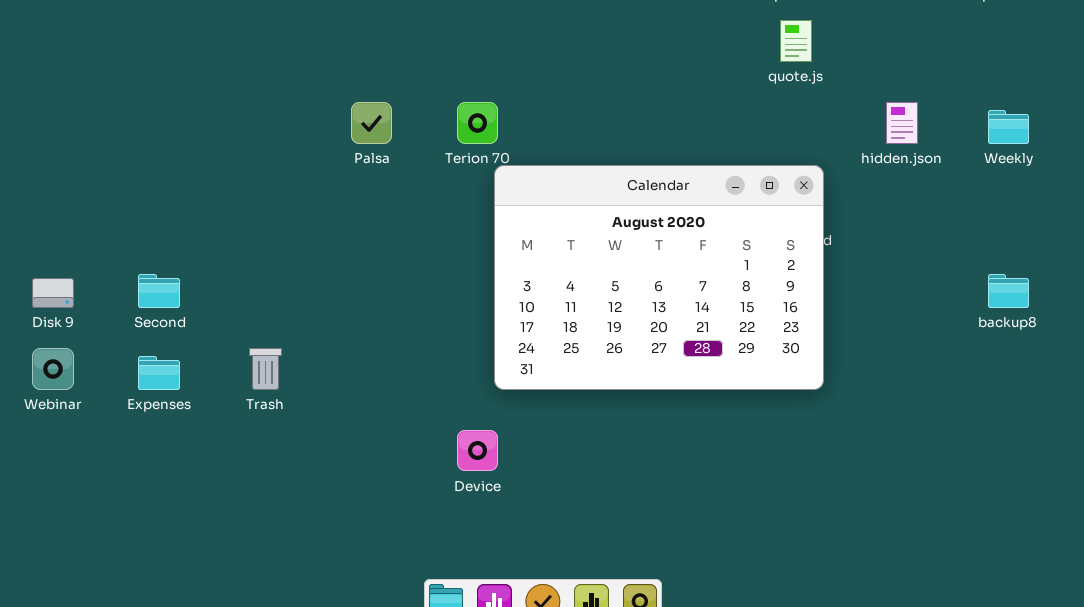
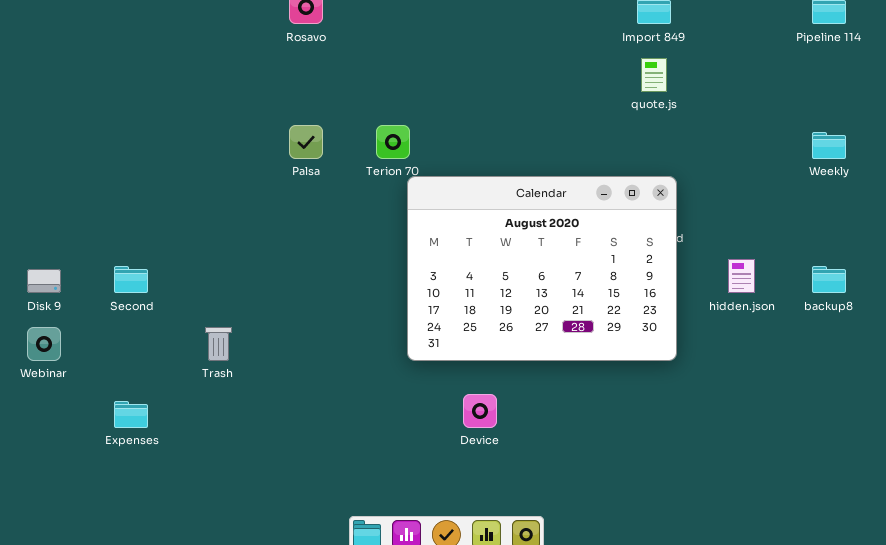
hidden.json: [886,102,918,144] -> [728,259,755,293], moved
Expenses: [138,356,180,390] -> [114,401,148,428], moved
Device: [457,430,498,471] -> [463,394,497,428], moved

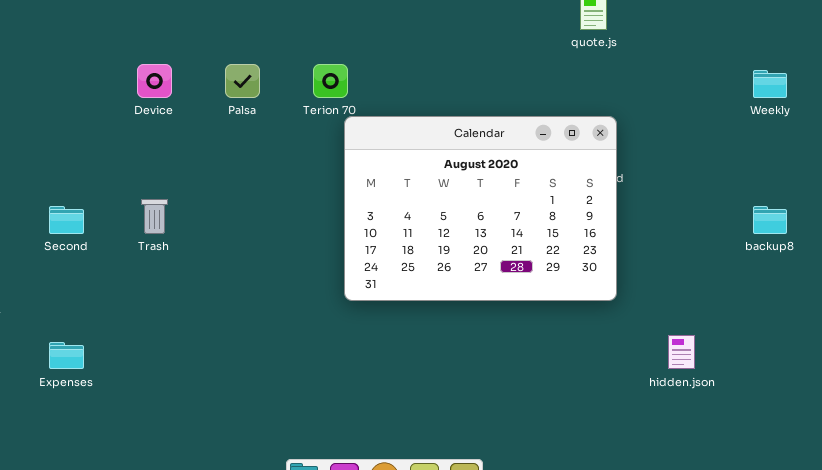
hidden.json: [728,259,755,293] -> [668,335,695,369], moved
Trash: [205,327,232,361] -> [141,199,168,234], moved
Device: [463,394,497,428] -> [137,64,172,98], moved

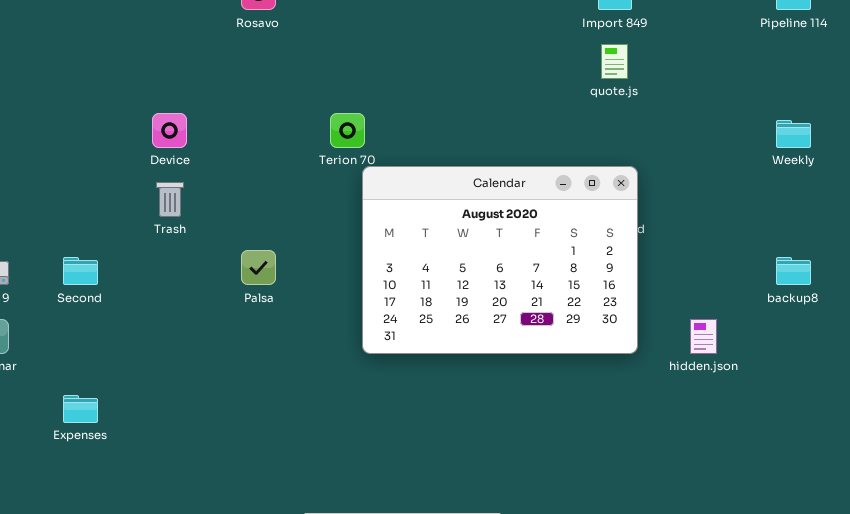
Palsa: [225,64,260,98] -> [241,250,276,285], moved
Trash: [141,199,168,234] -> [156,182,184,217], moved
hidden.json: [668,335,695,369] -> [690,319,717,354], moved

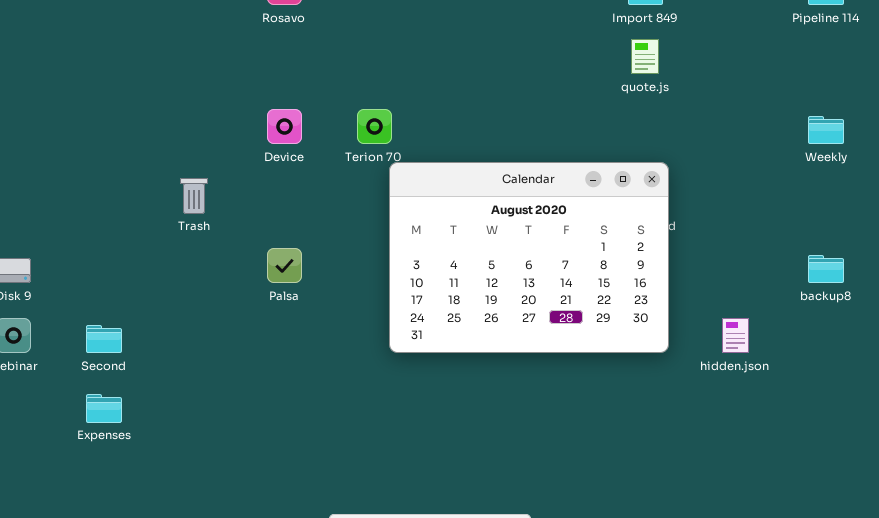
Device: [152,113,187,148] -> [267,109,302,144], moved
Second: [63,257,98,285] -> [86,325,122,353], moved

